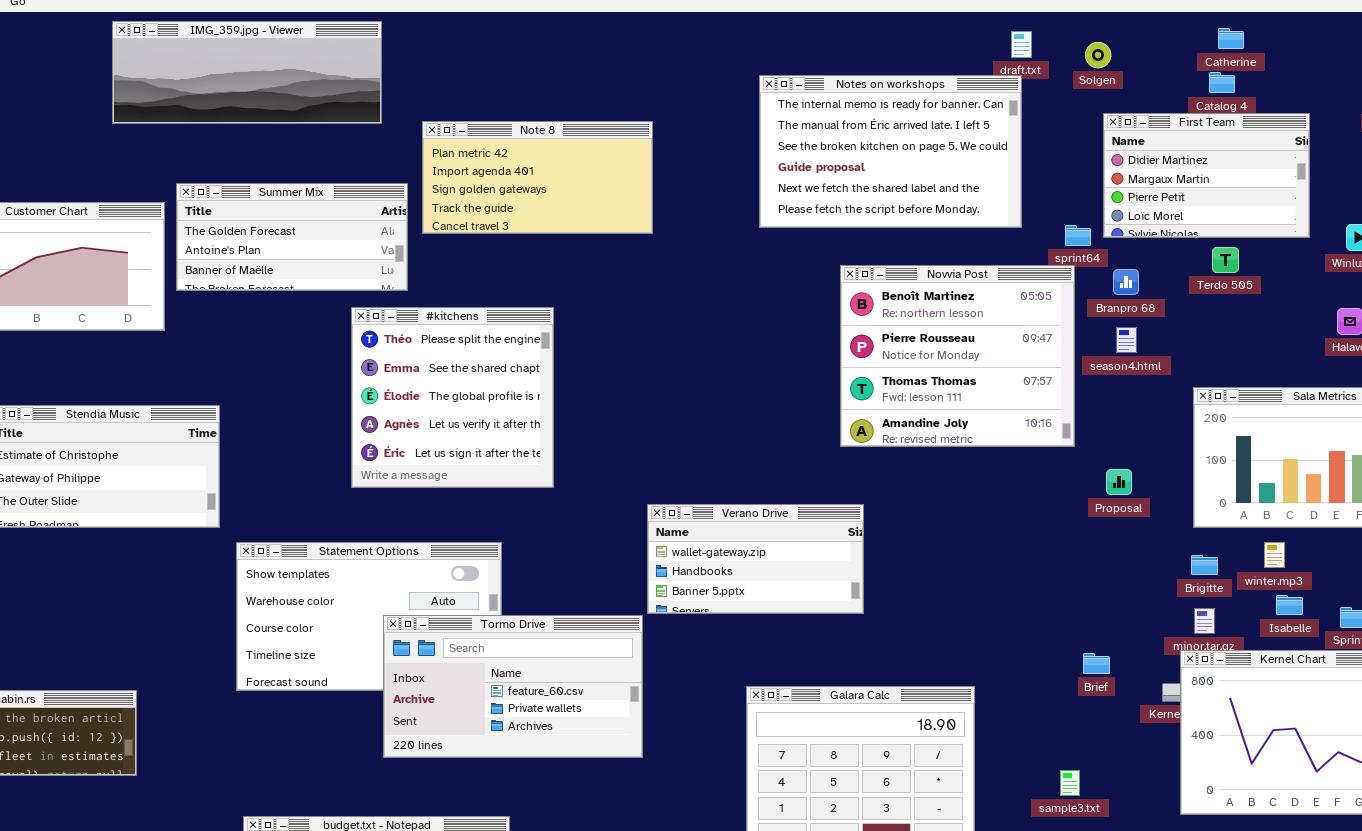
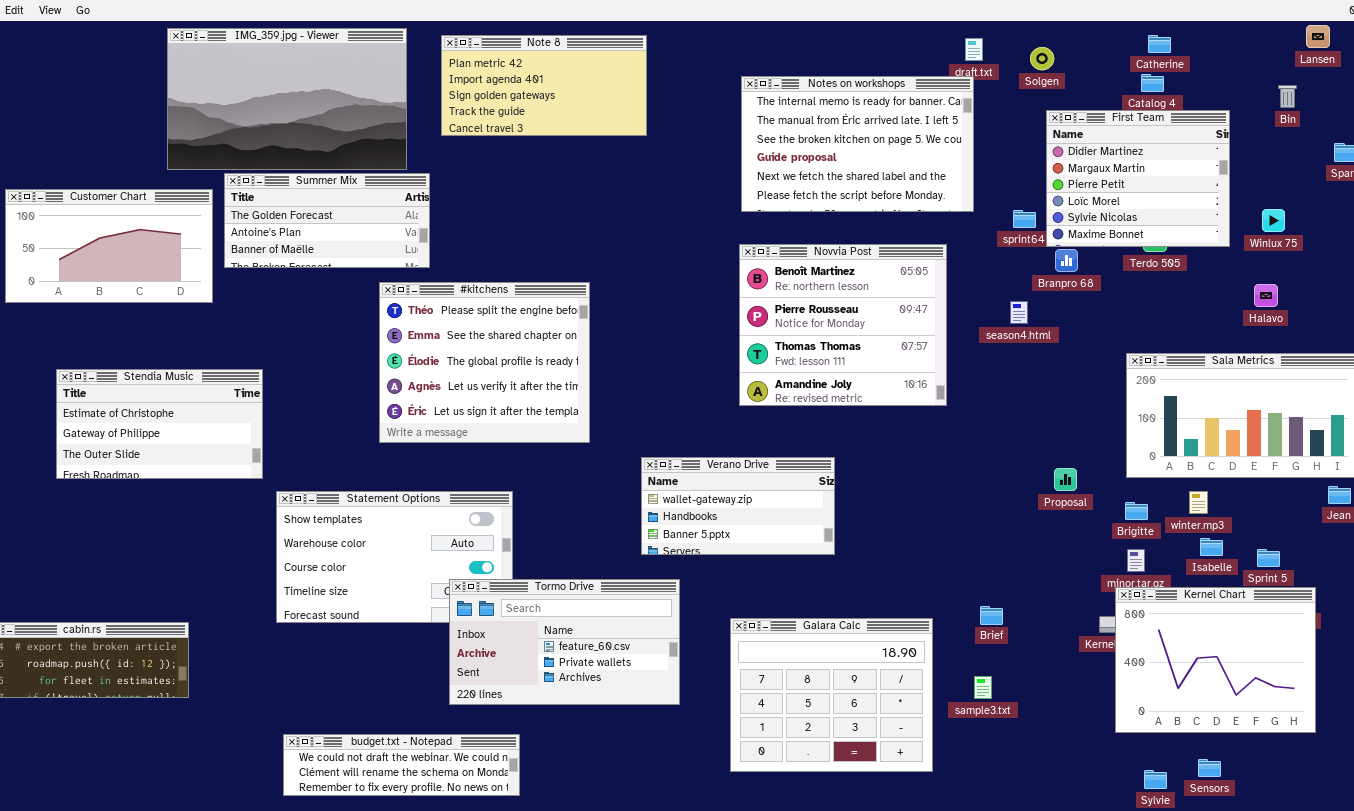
IMG_359.jpg - Viewer: [112,21,382,124] -> [167,28,407,170], resized
First Team: [1103,113,1310,238] -> [1046,110,1230,247], resized
Note 8: [422,121,653,234] -> [441,35,647,136], moved
Novvia Post: [840,265,1075,447] -> [739,244,947,406], moved
#kitchens: [351,307,554,488] -> [379,282,590,443], resized
season4.html: [1116,327,1137,353] -> [1010,301,1028,324], moved
Proposal: [1106,469,1132,495] -> [1054,468,1077,491], moved
Tormo Drive: [383,615,643,758] -> [449,579,680,705], moved
Brief: [1083,653,1110,674] -> [980,606,1003,625], moved
sample3.txt: [1060,770,1080,796] -> [974,676,992,699], moved

